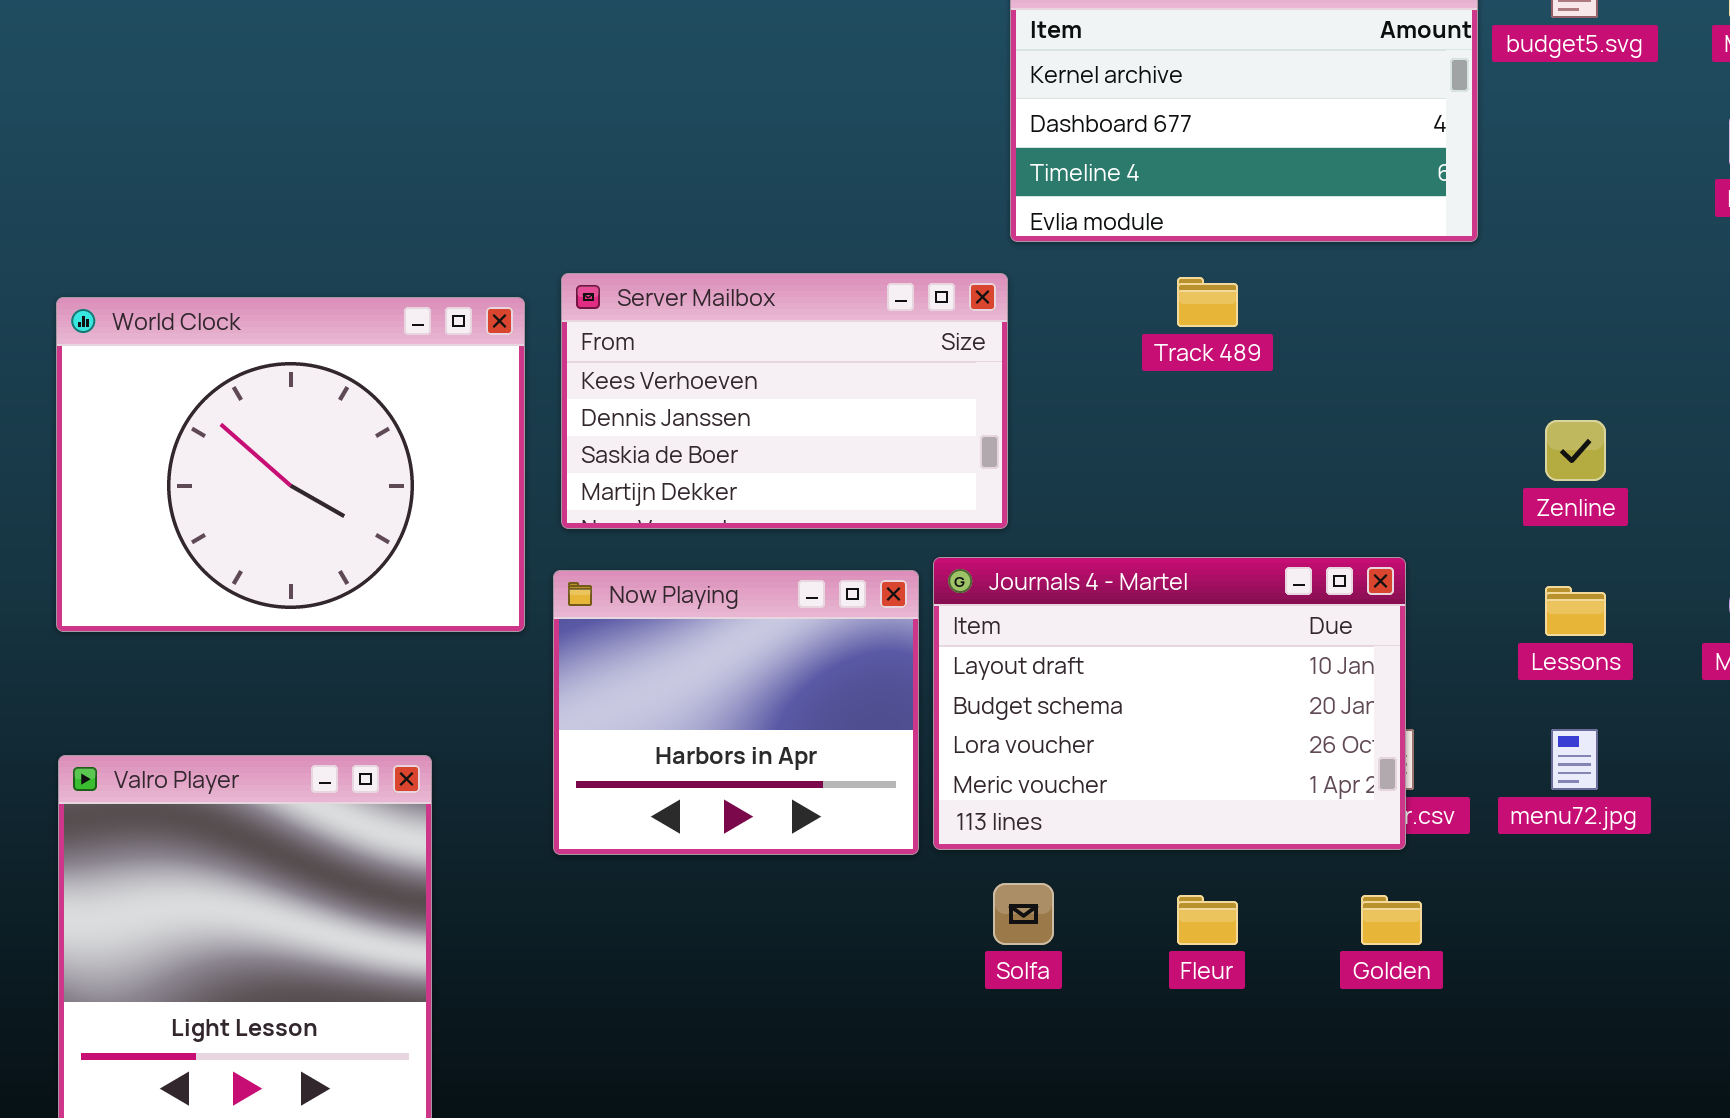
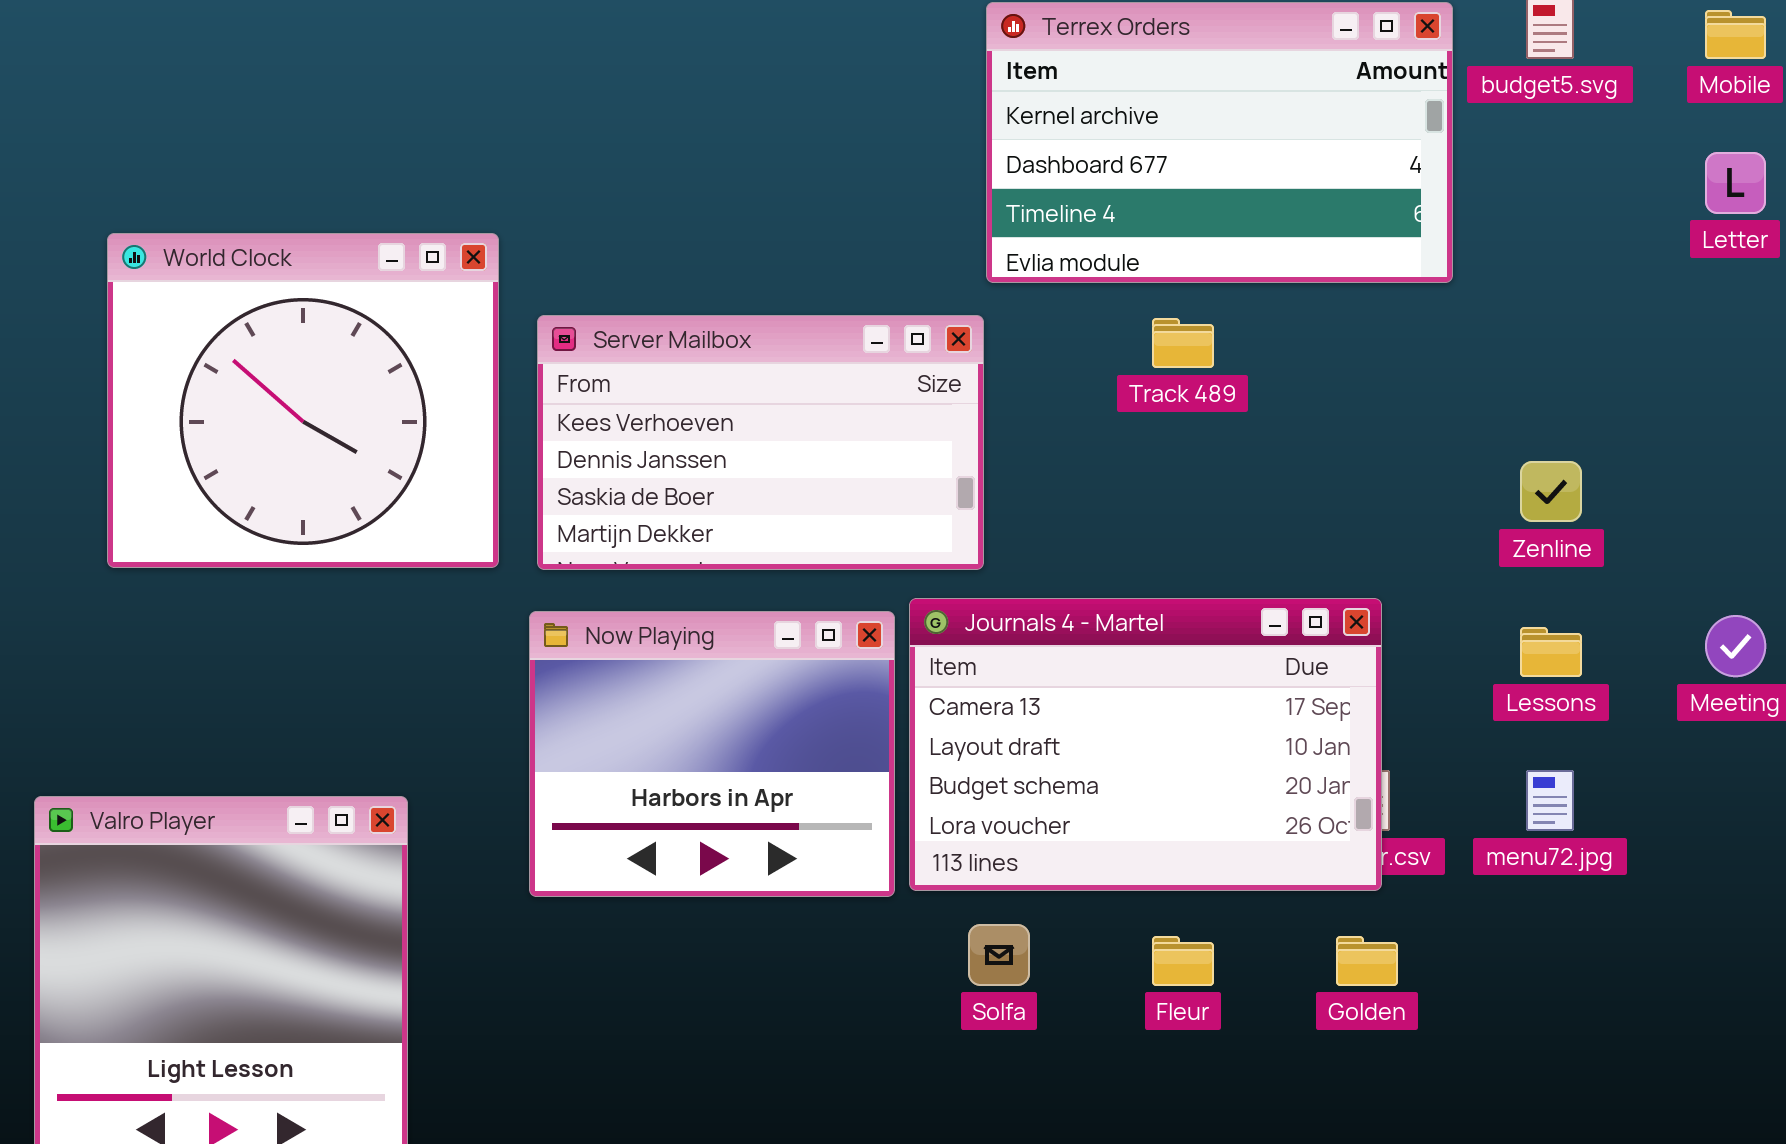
World Clock: [56,297,525,632] -> [107,233,499,568], moved, resized
Journals 4 - Martel: [933,557,1406,850] -> [909,598,1382,891], scrolled up 1 row

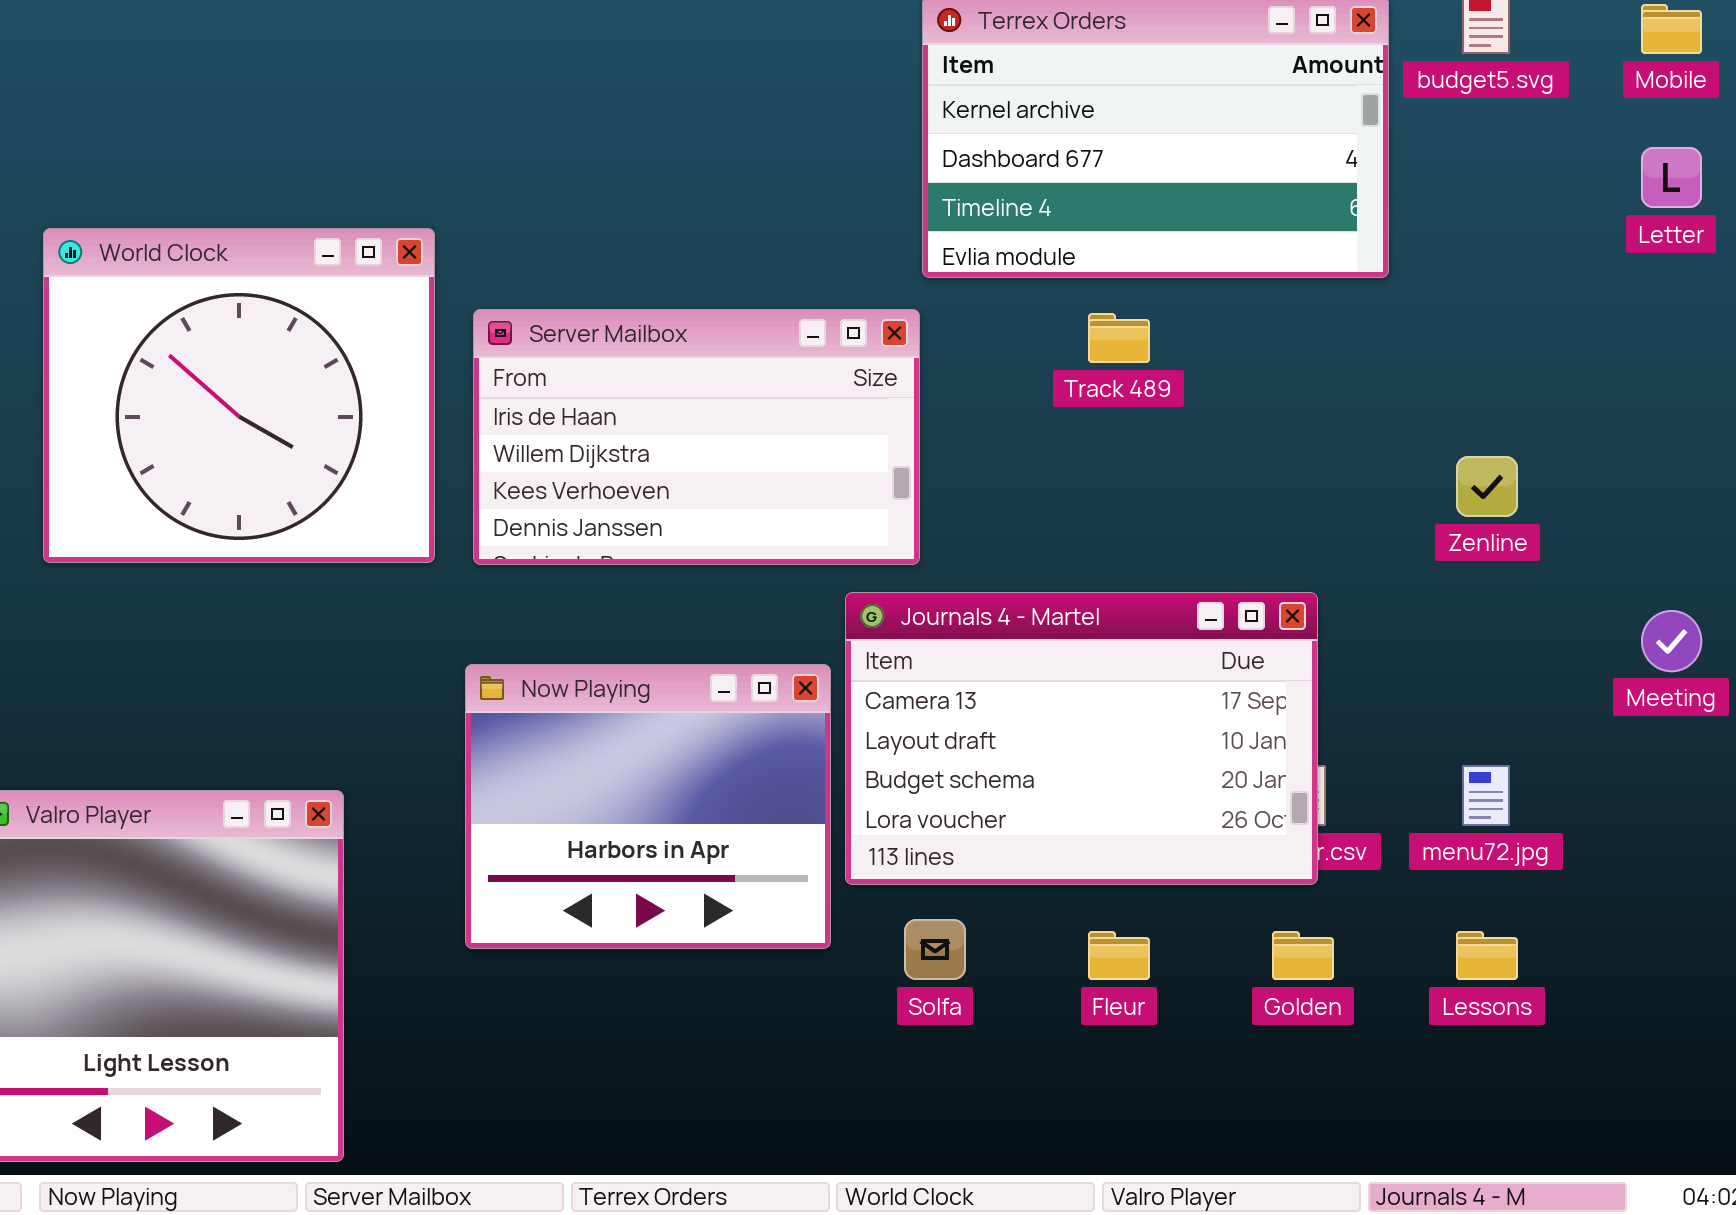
Server Mailbox: [537,315,984,570] -> [473,309,920,565], scrolled up 2 rows
Now Playing: [529,611,895,897] -> [465,664,831,949], moved
Lessons: [1520,627,1582,677] -> [1456,931,1518,980], moved

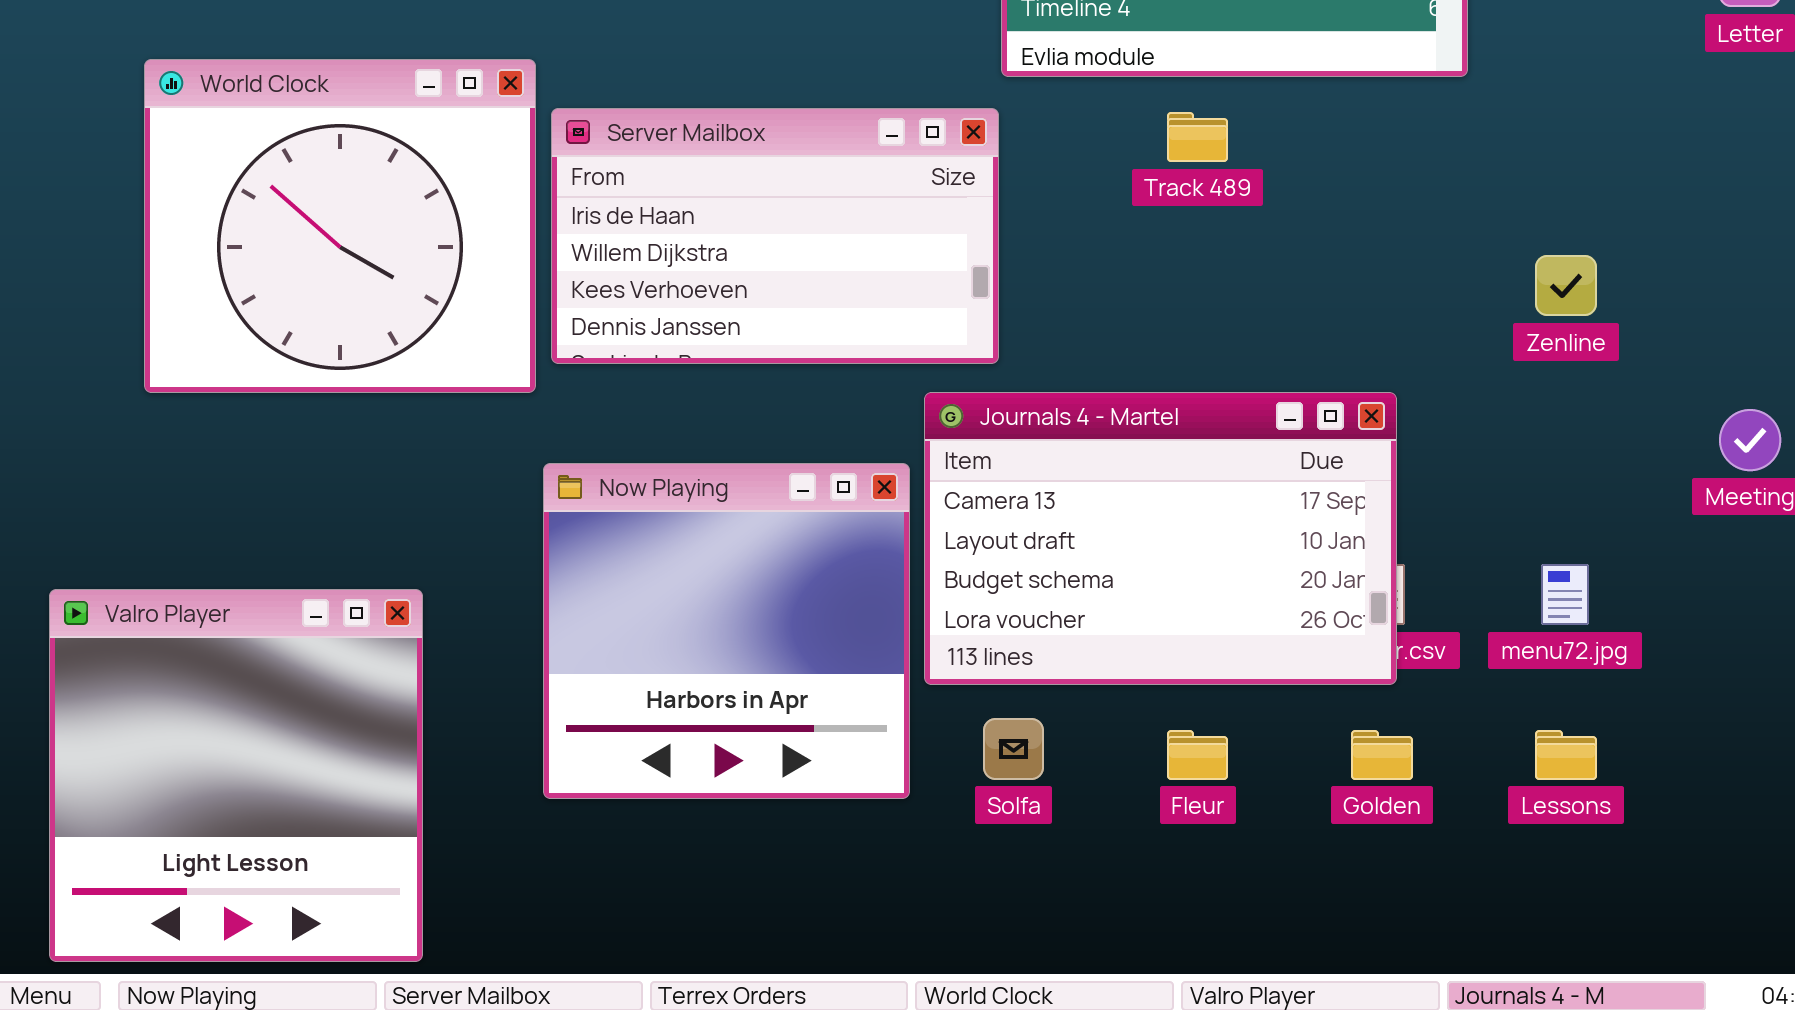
World Clock: [43,228,435,563] -> [144,59,536,393], moved
Now Playing: [465,664,831,949] -> [543,463,910,799], resized

